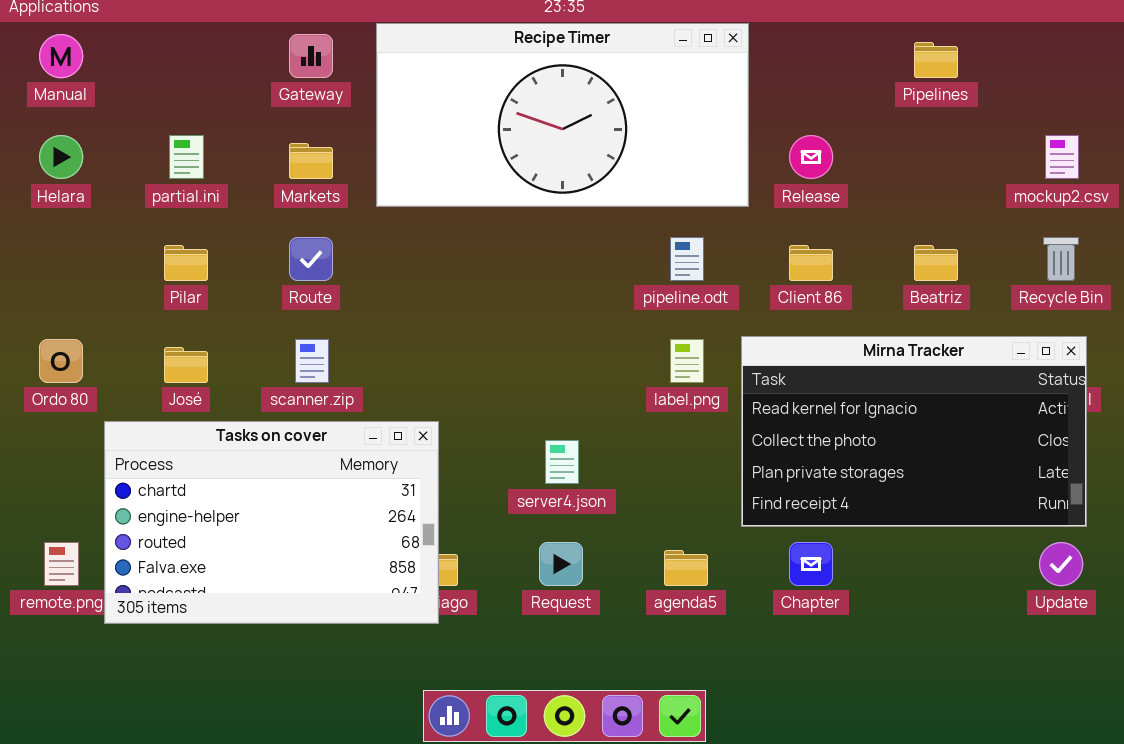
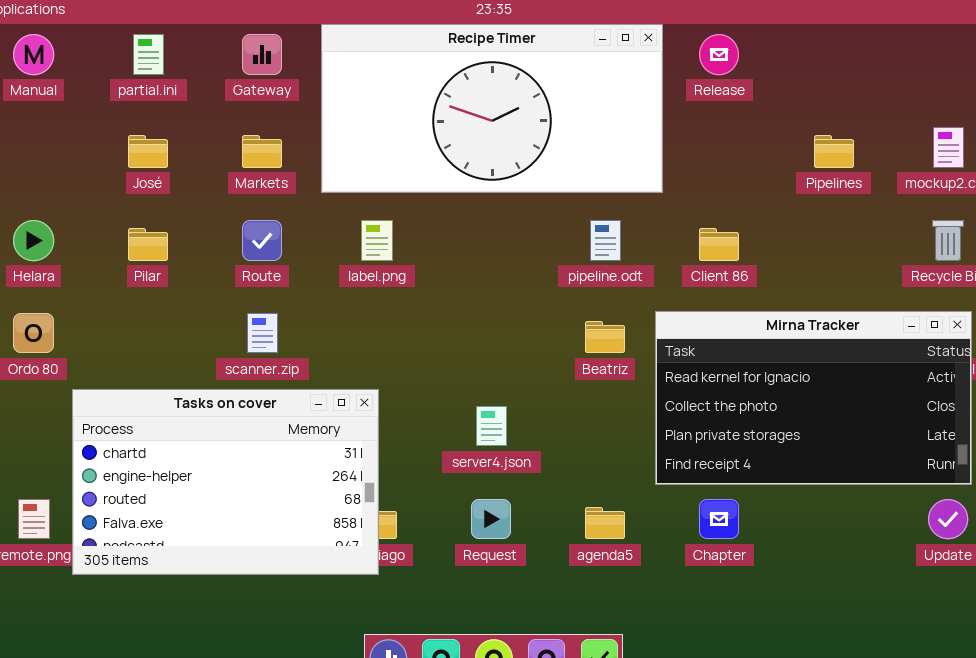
Pipelines: [914,42,958,78] -> [814,135,854,168], moved
Helara: [39,135,83,179] -> [13,220,54,261], moved
partial.ini: [169,135,204,179] -> [133,34,164,75], moved
Release: [789,135,833,179] -> [699,34,739,75], moved
Beatriz: [914,245,958,281] -> [585,321,625,353], moved
label.png: [670,339,704,383] -> [361,220,393,261], moved
José: [164,347,208,383] -> [128,135,168,168], moved

